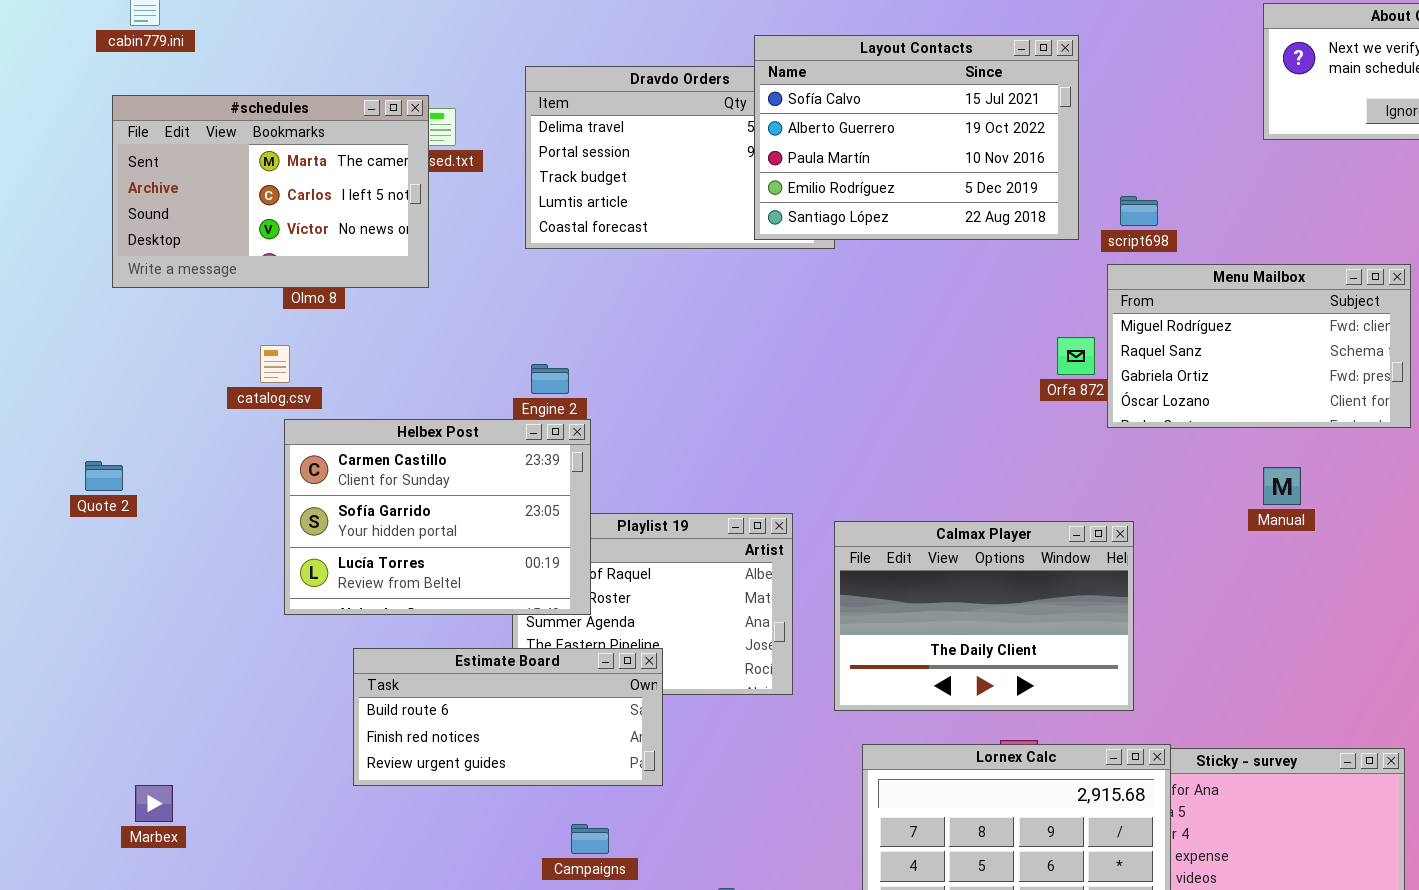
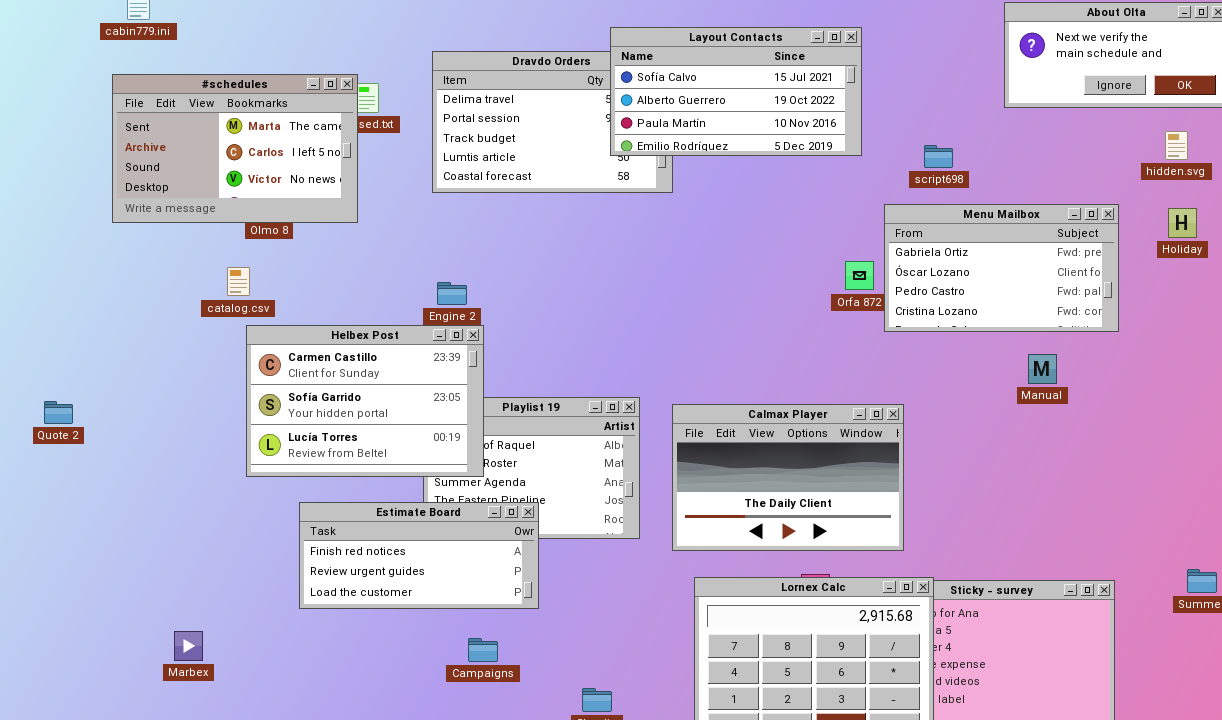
Layout Contacts: [754,35,1079,240] -> [610,27,862,156], resized
script698: [1120,196,1158,226] -> [924,145,953,168], moved
Menu Mailbox: [1107,264,1411,428] -> [884,204,1119,332], scrolled down 2 rows
Quote 2: [85,461,123,491] -> [44,401,73,424], moved
Manual: [1263,467,1301,505] -> [1028,354,1057,384], moved
Estimate Board: [353,648,663,786] -> [299,502,539,609], scrolled down 1 row
Marbex: [135,785,173,822] -> [174,631,203,661], moved

